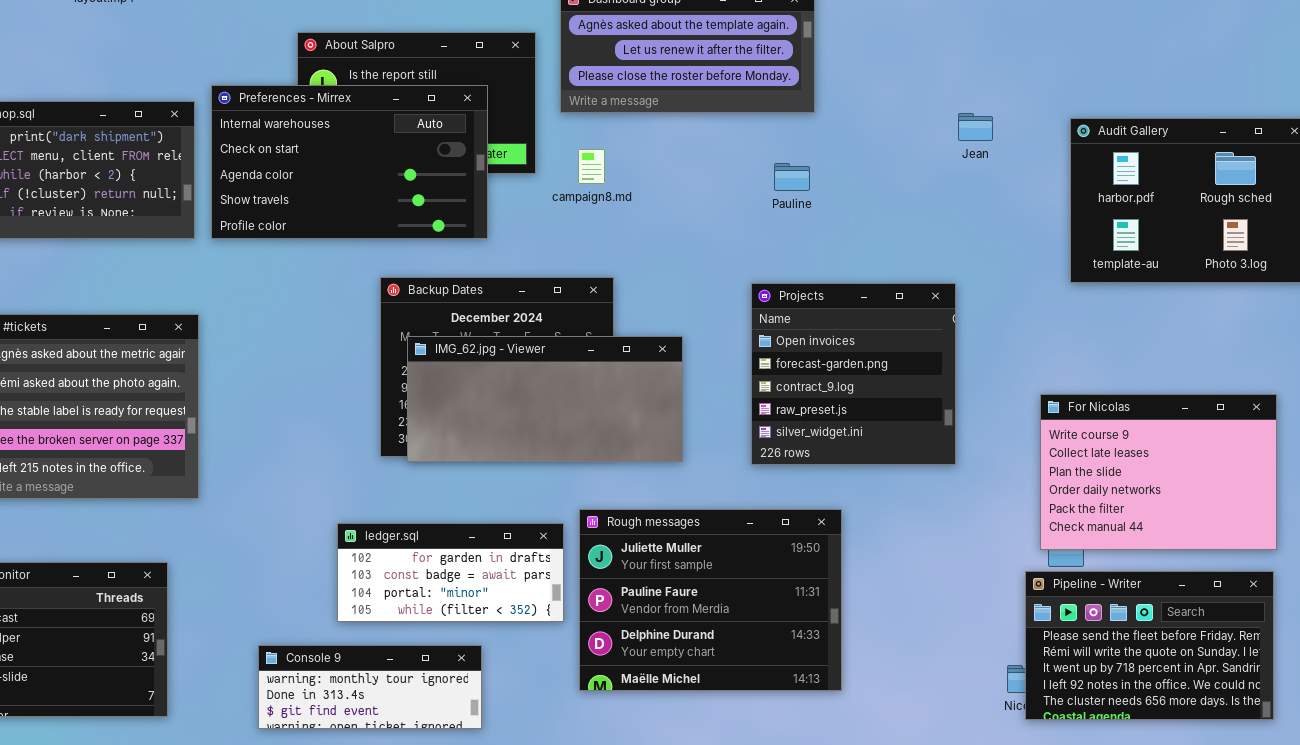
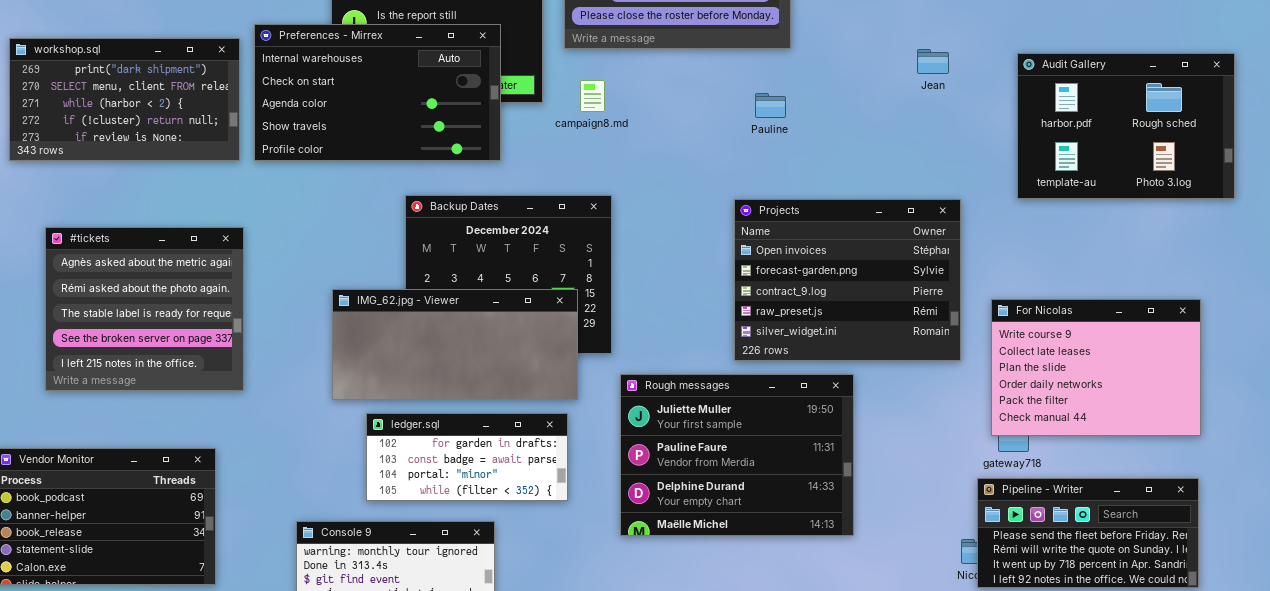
Projects: [751,283,956,465] -> [734,199,961,361], resized
IMG_62.jpg - Viewer: [407,336,683,462] -> [332,289,578,400], moved
Rough messages: [579,509,842,691] -> [620,374,854,536], moved
Pipeline - Writer: [1025,571,1274,720] -> [977,478,1199,588], resized

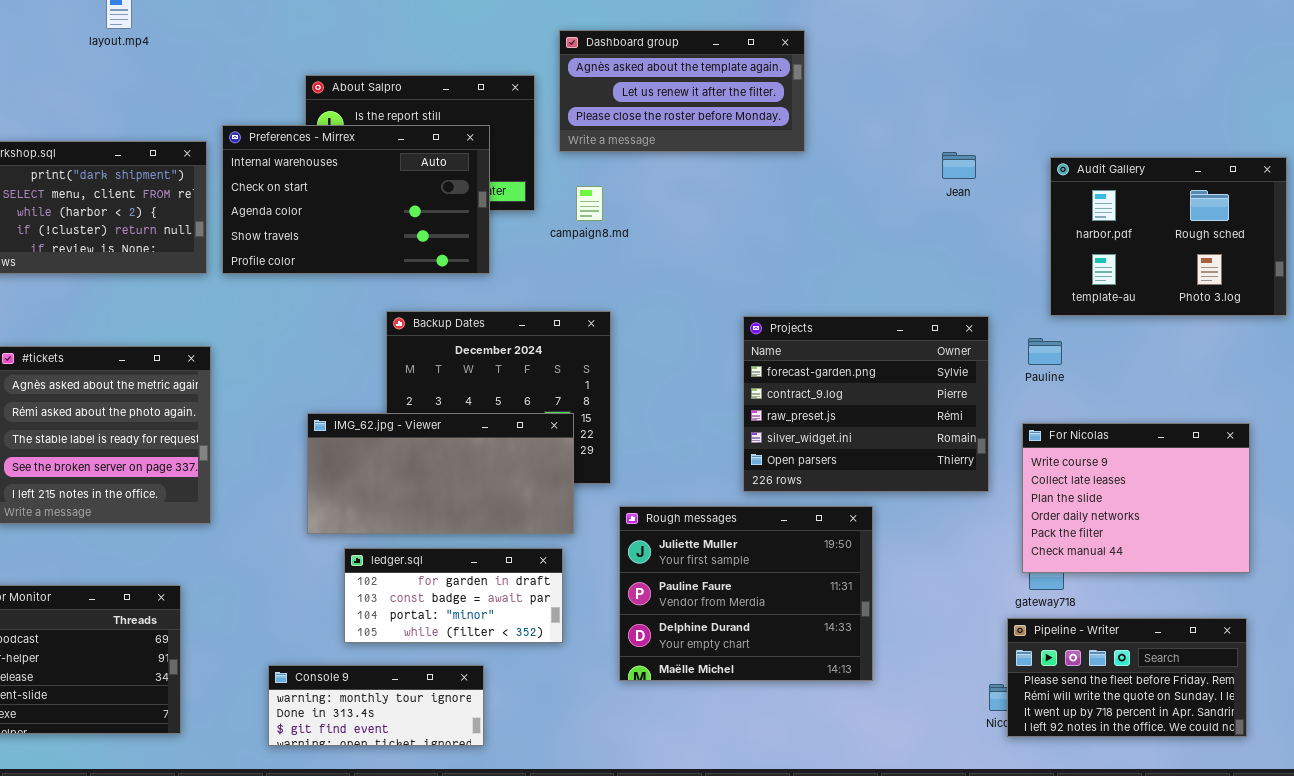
Pauline: [755,93,786,118] -> [1028,338,1062,365], moved
Projects: [734,199,961,361] -> [743,316,989,492], scrolled down 1 row

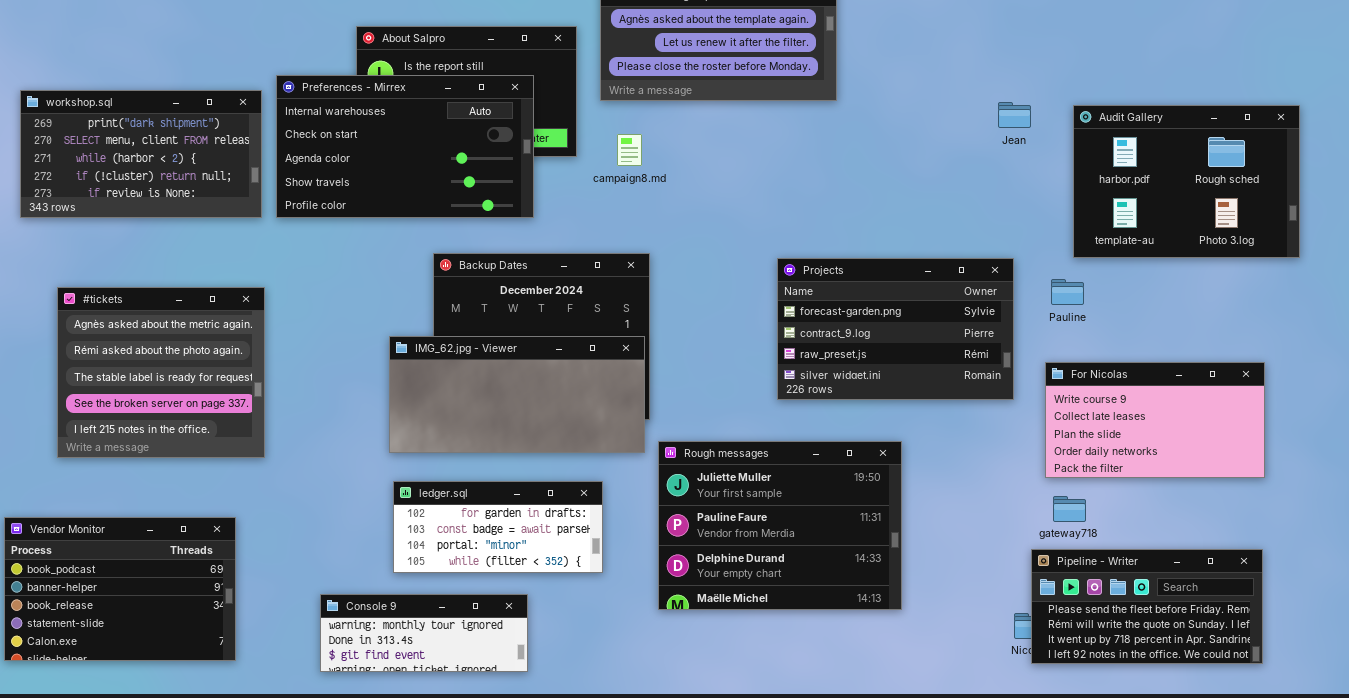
Jean: [942,152,976,179] -> [998,102,1031,128], moved
Projects: [743,316,989,492] -> [777,258,1014,400], resized
IMG_62.jpg - Viewer: [307,413,574,534] -> [389,336,645,453], moved
For Nicolas: [1022,423,1250,573] -> [1045,362,1265,478], resized

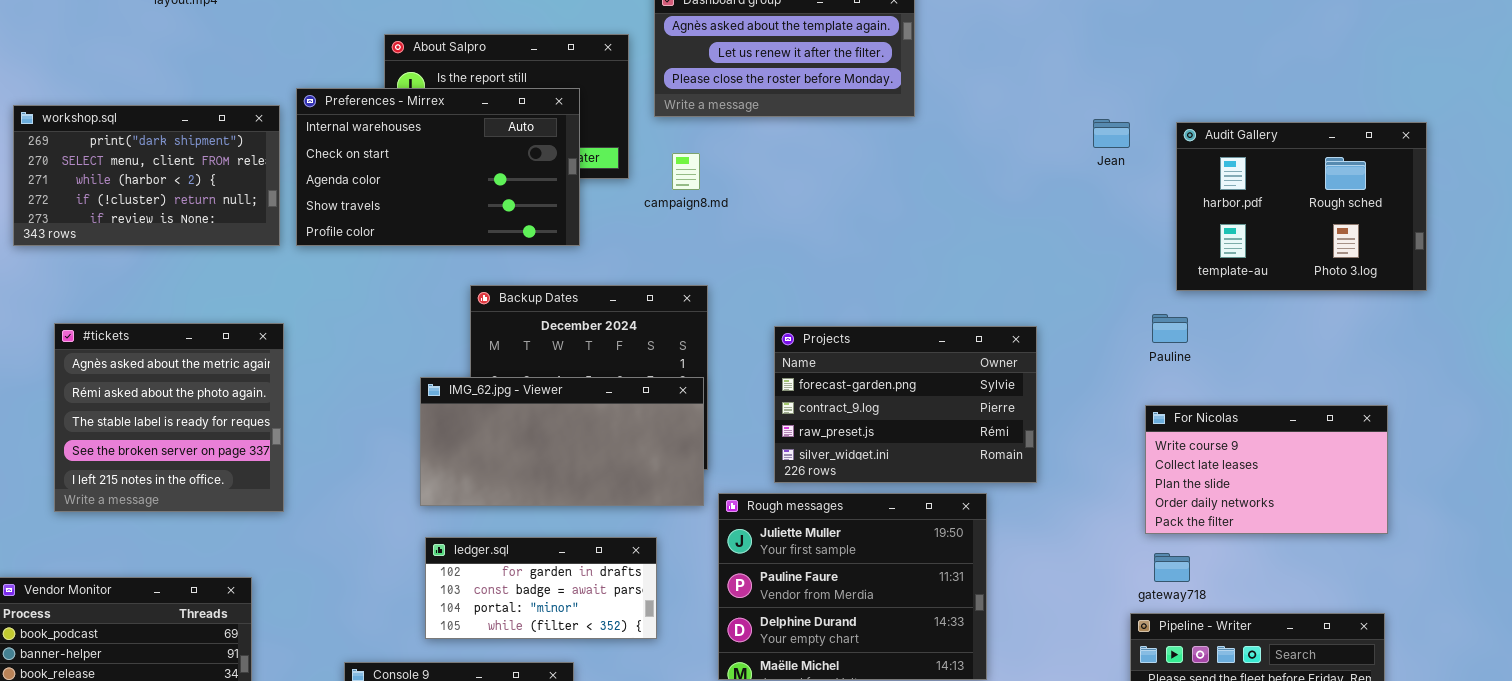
Projects: [777,258,1014,400] -> [774,326,1037,483], moved

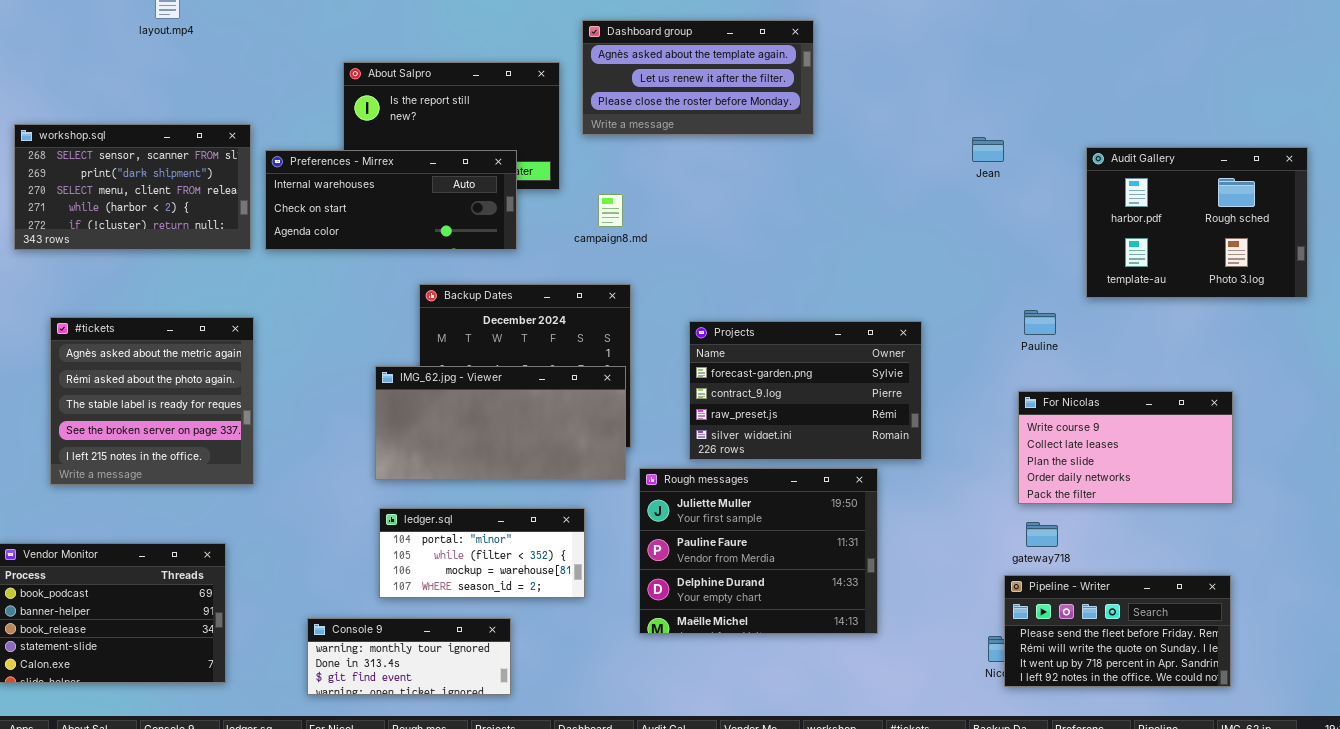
Preferences - Mirrex: [296,88,580,246] -> [265,150,517,250], resized
workshop.sql: [13,105,280,246] -> [14,124,251,250], scrolled up 1 row
Audit Gallery: [1176,122,1427,291] -> [1086,147,1308,298], moved
campaign8.md: [672,153,700,190] -> [598,194,623,227], moved
ledger.sql: [425,537,657,639] -> [379,508,585,598], scrolled down 2 rows

